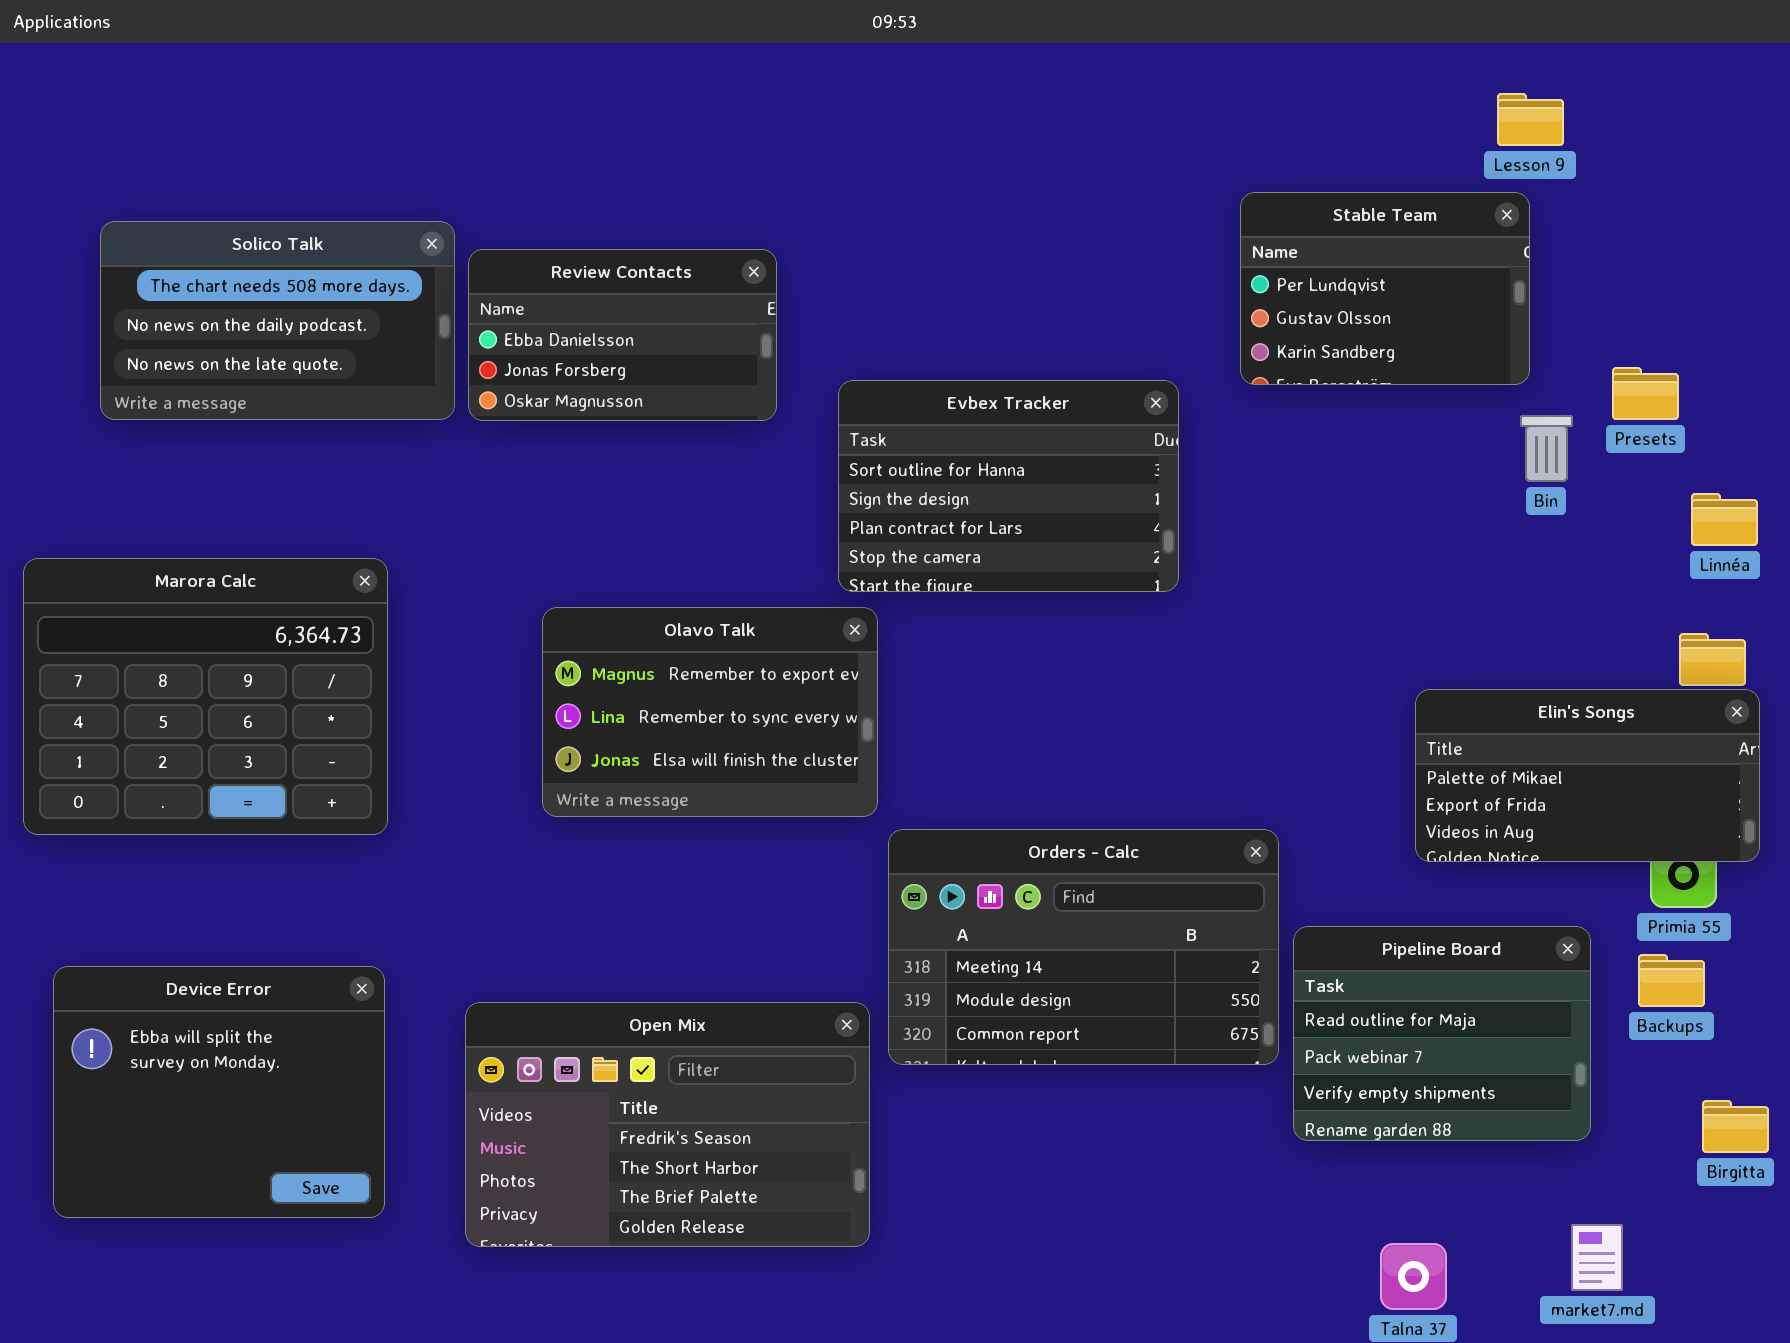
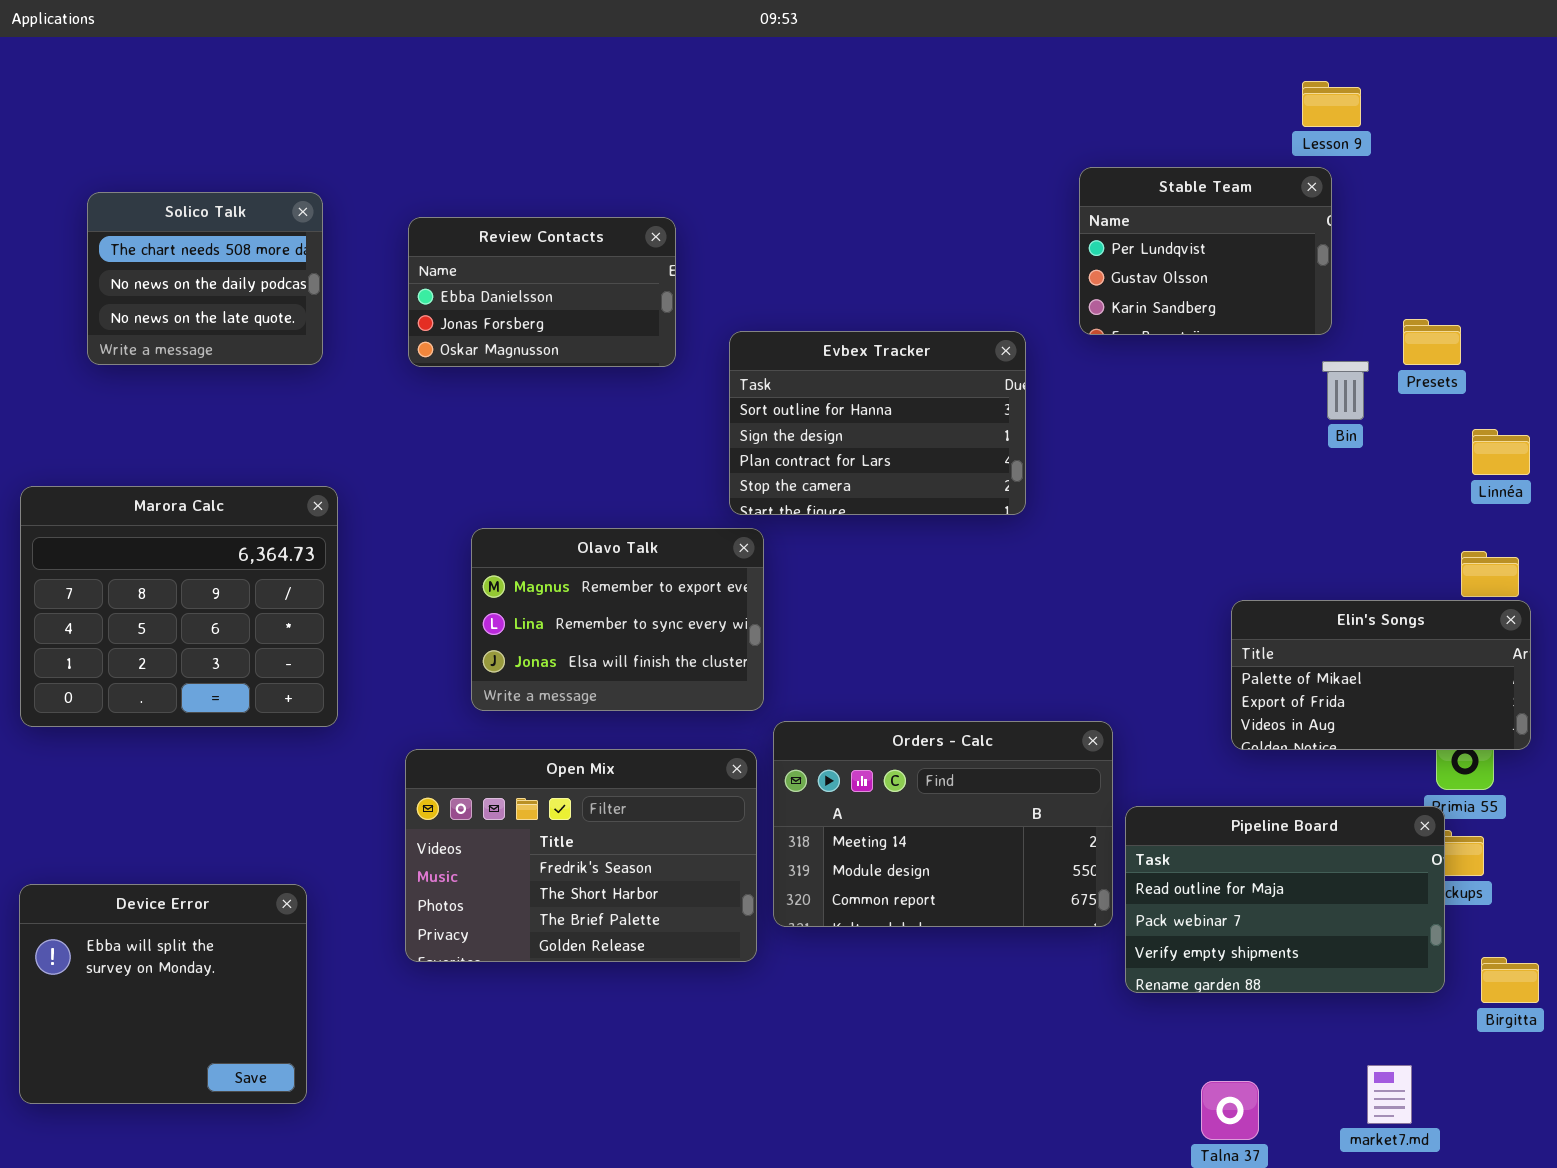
Solico Talk: [100,221,455,420] -> [87,192,323,365], resized
Pipeline Board: [1293,926,1591,1141] -> [1125,806,1445,993], resized
Device Error: [53,966,385,1218] -> [19,884,307,1104], moved
Open Mix: [465,1002,870,1247] -> [405,749,757,962], moved

